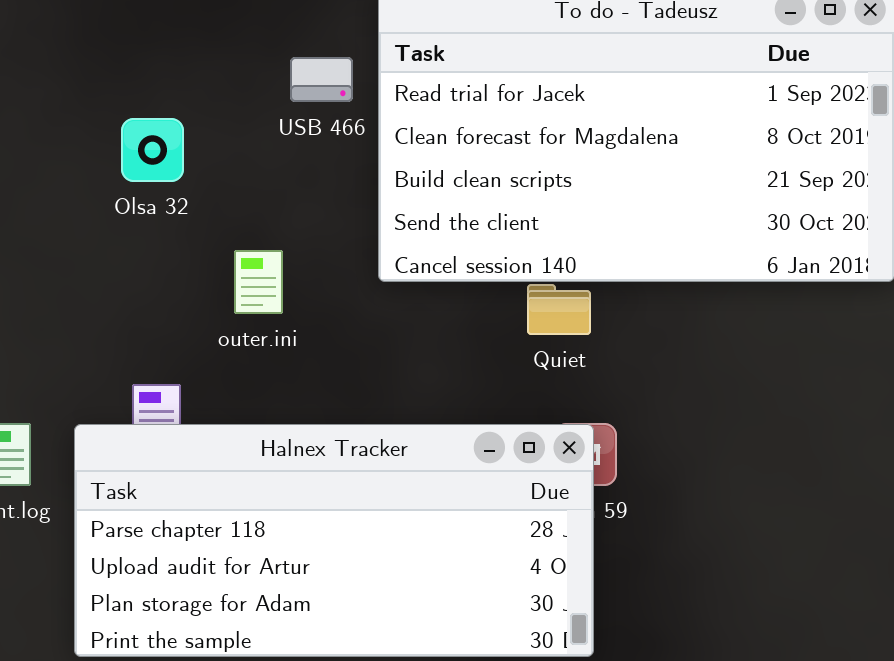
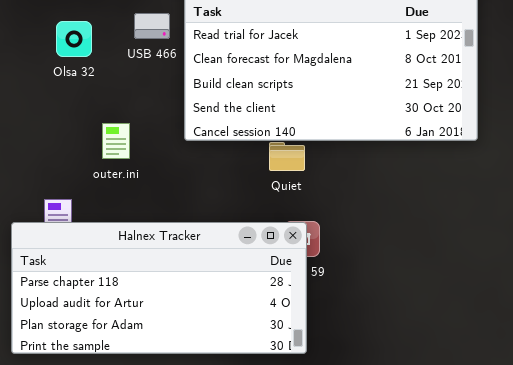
Olsa 32: [121,118,184,182] -> [56,21,92,57], moved

